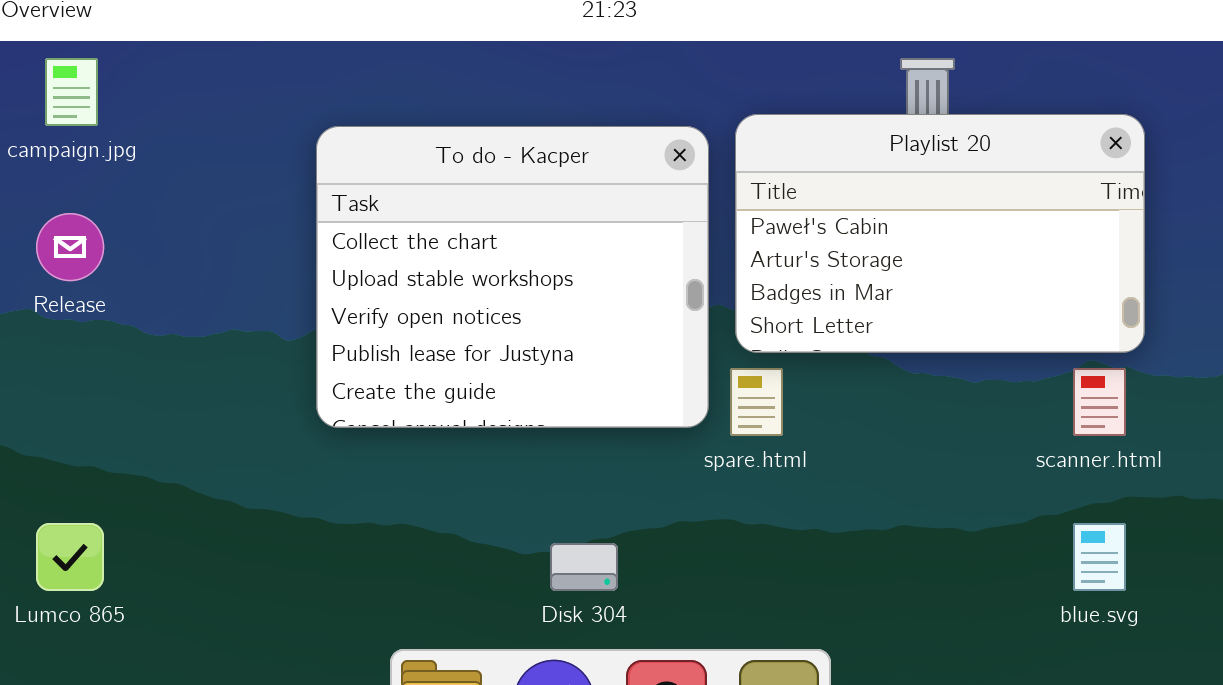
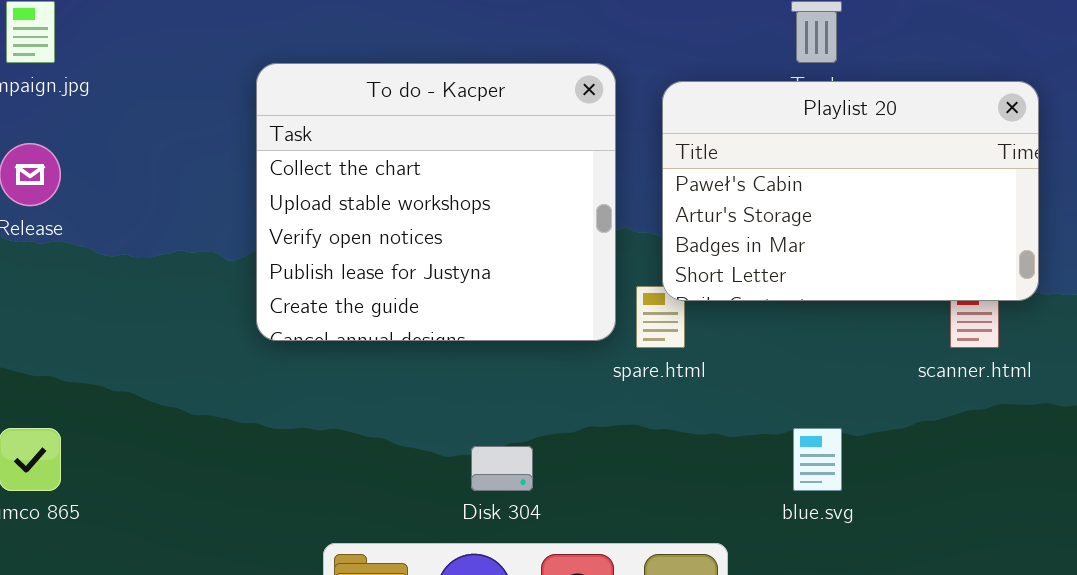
Playlist 20: [735,114,1145,353] -> [662,81,1039,301], moved
blue.svg: [1073,523,1126,591] -> [793,428,842,491], moved

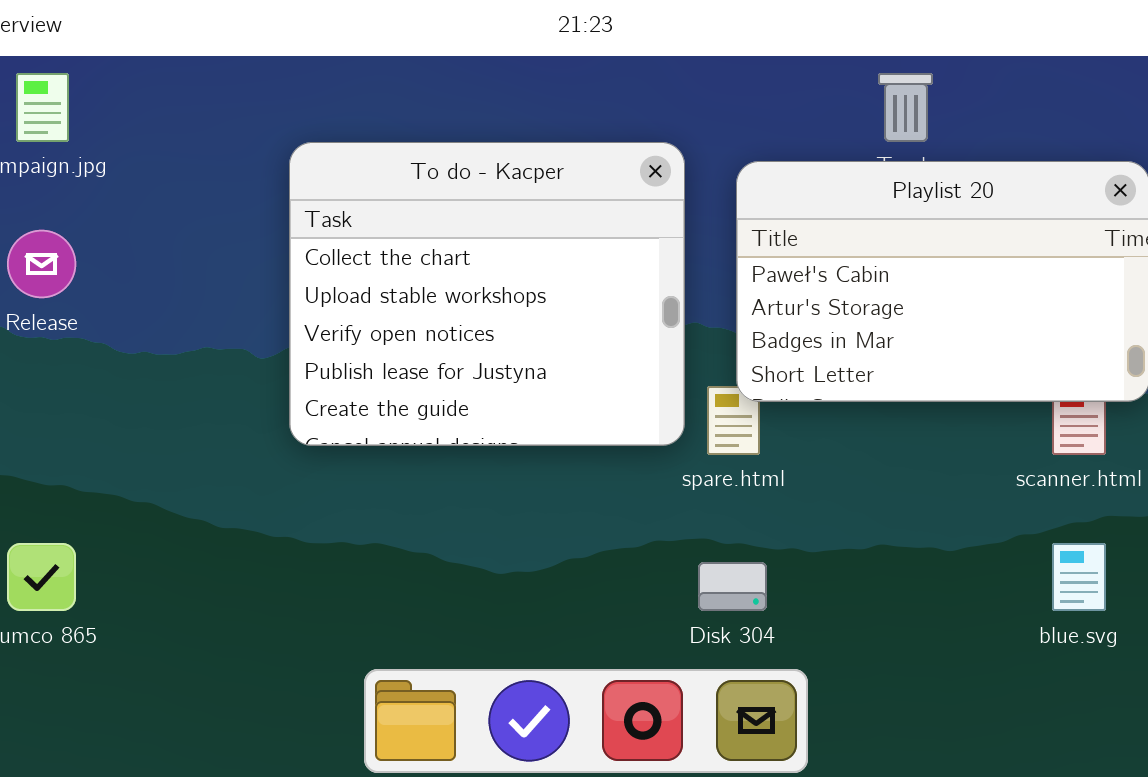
blue.svg: [793,428,842,491] -> [1052,543,1106,611], moved
Disk 304: [471,446,533,491] -> [698,562,767,611], moved

